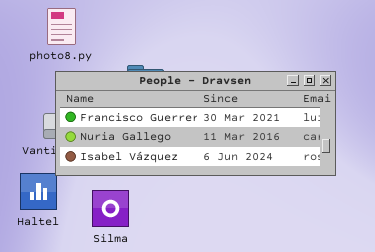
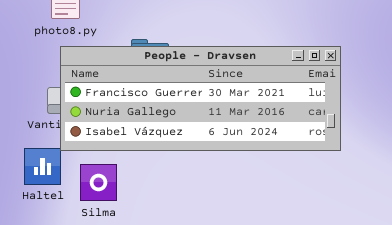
Silma: [92,190,129,227] -> [80,164,117,201], moved

